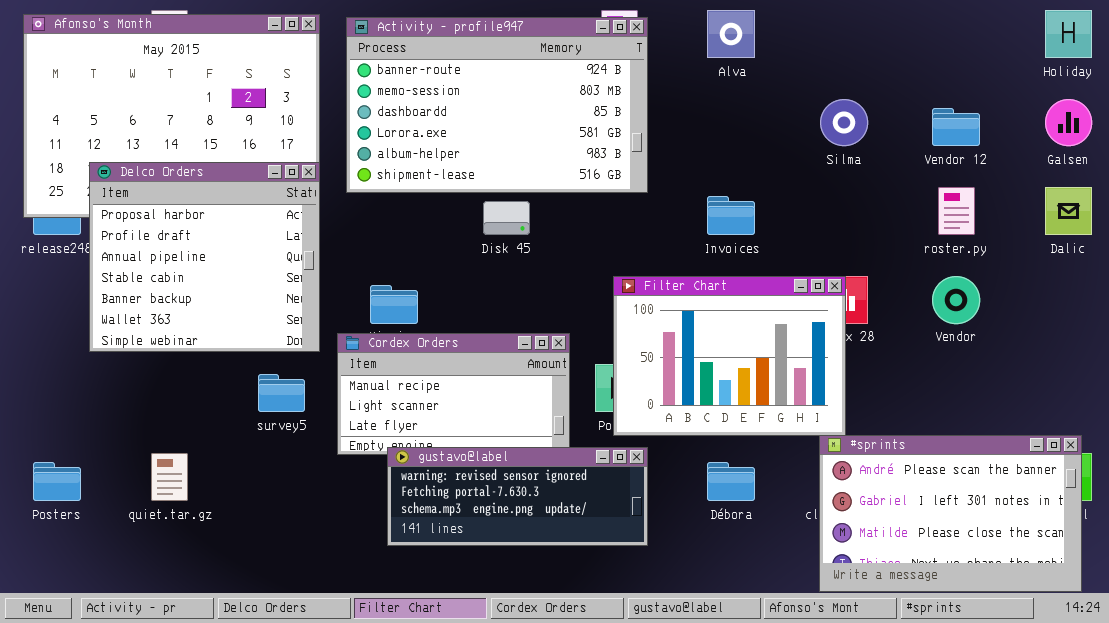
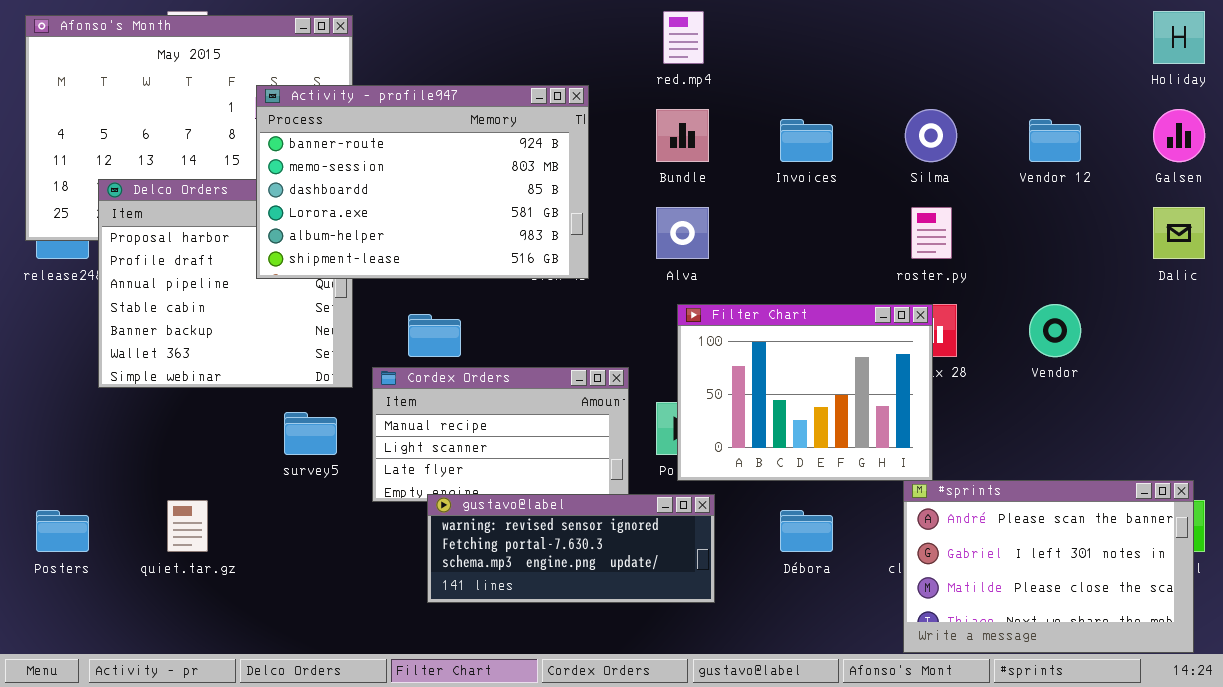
Alva: [707,10,755,58] -> [656,207,709,259], moved
Activity - profile947: [346,17,648,193] -> [256,85,589,279], moved
roster.py: [938,187,975,235] -> [911,207,952,259], moved
Invoices: [707,196,755,235] -> [780,119,833,162], moved

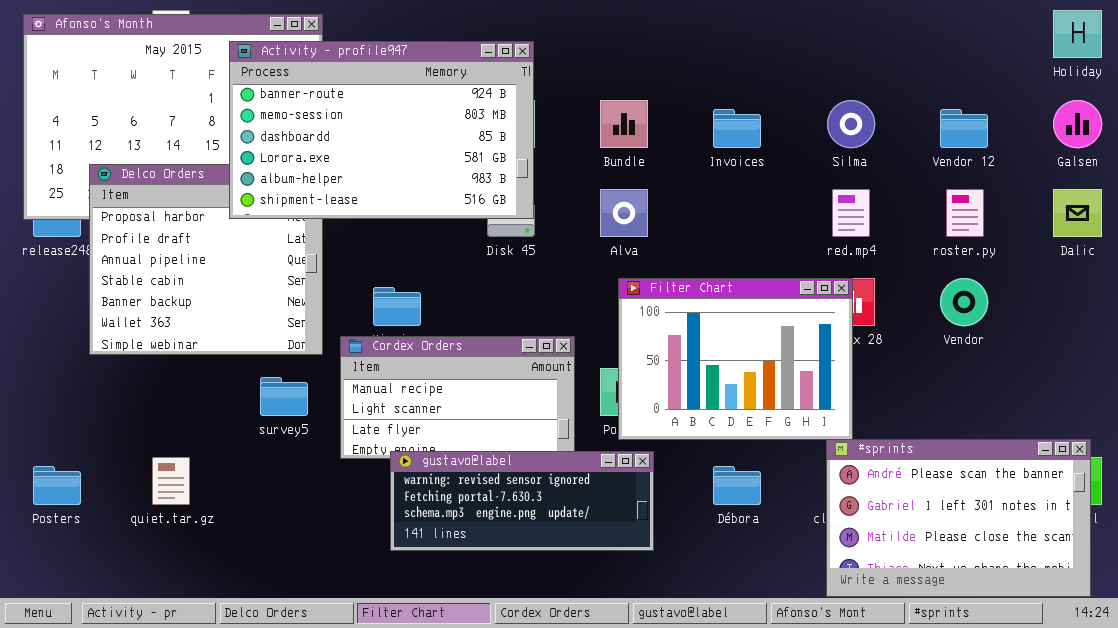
red.mp4: [663,11,704,64] -> [832,189,870,237], moved
Activity - profile947: [256,85,589,279] -> [229,41,534,219], moved
roster.py: [911,207,952,259] -> [946,189,984,237], moved

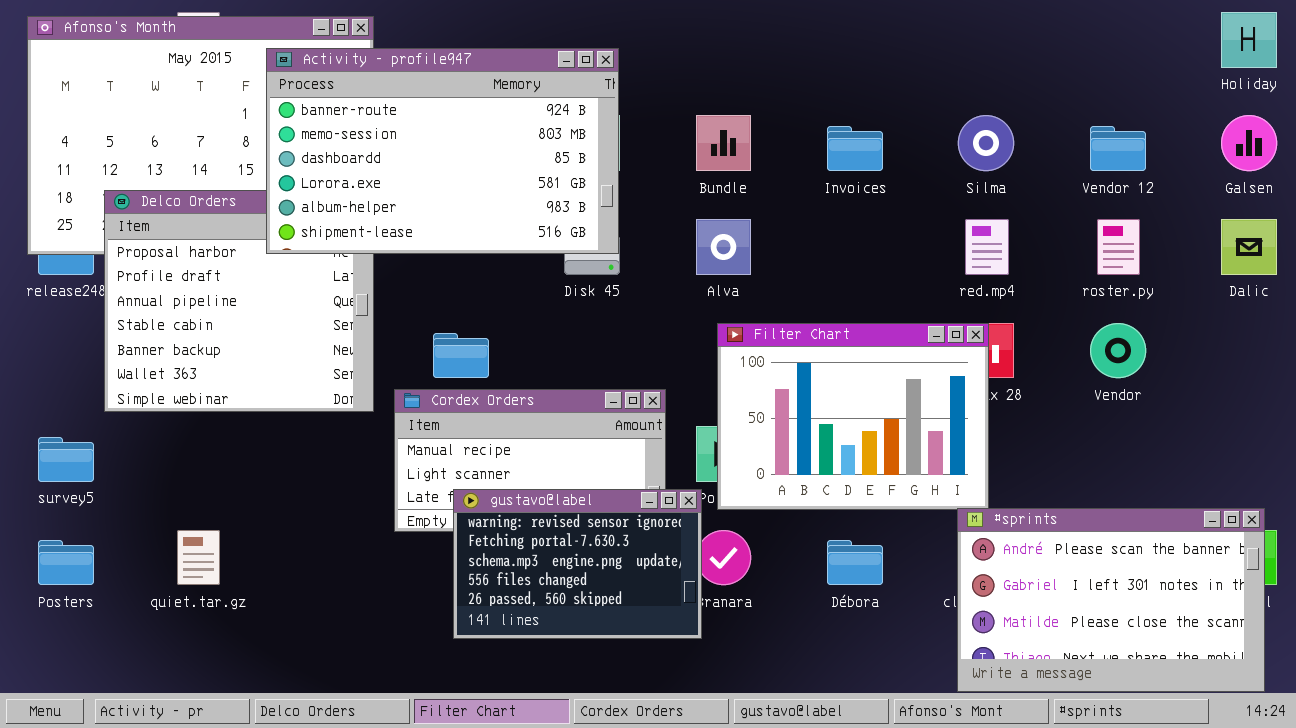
survey5: [260,377,308,416] -> [38,437,94,482], moved
gustavo@label: [390,451,654,551] -> [453,489,702,639], resized

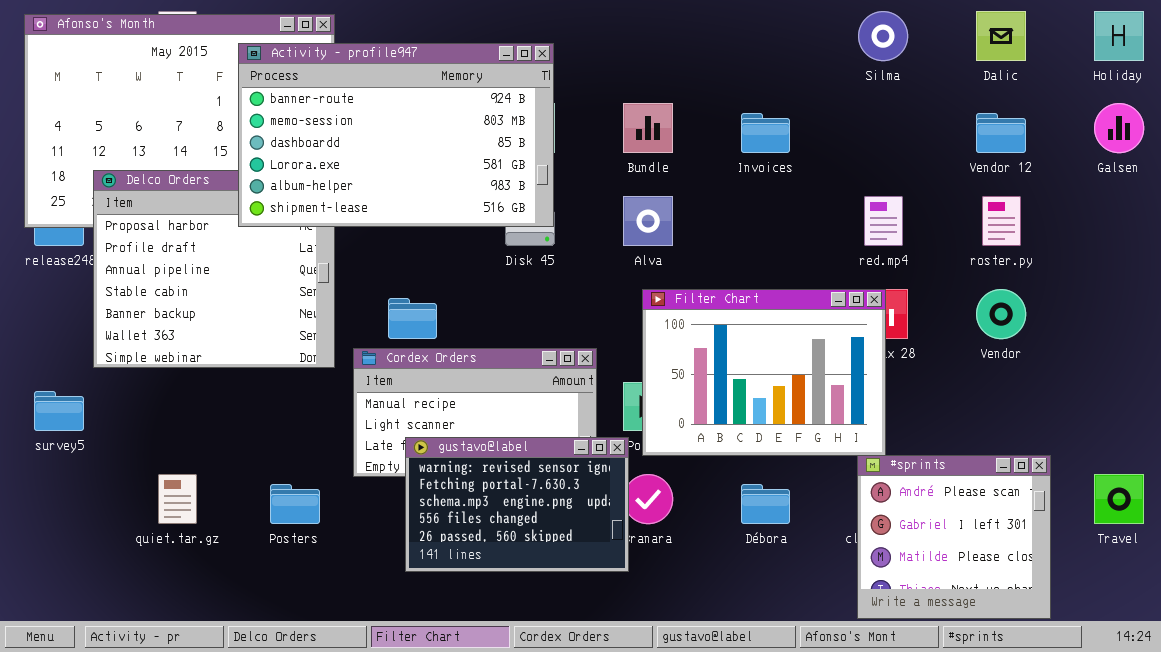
Silma: [958,115,1014,171] -> [858,11,908,61], moved
Dalic: [1221,219,1277,275] -> [976,11,1026,61], moved
#sprints: [957,508,1265,692] -> [857,455,1051,619], resized
Posters: [38,540,94,585] -> [270,484,320,524], moved

